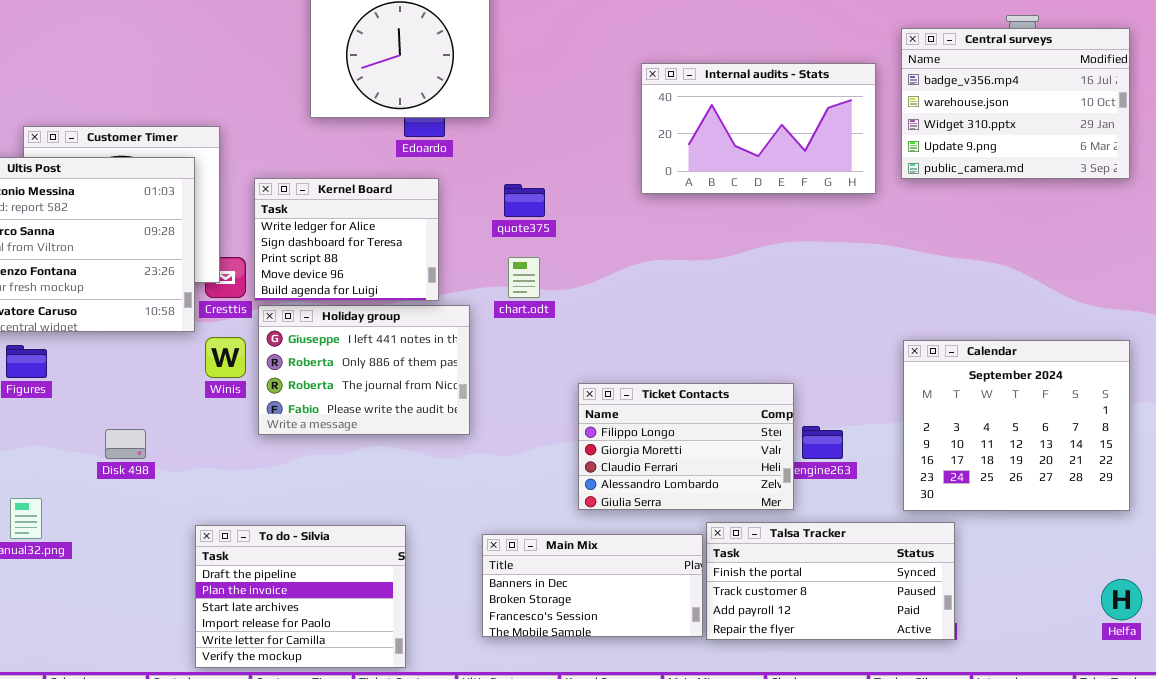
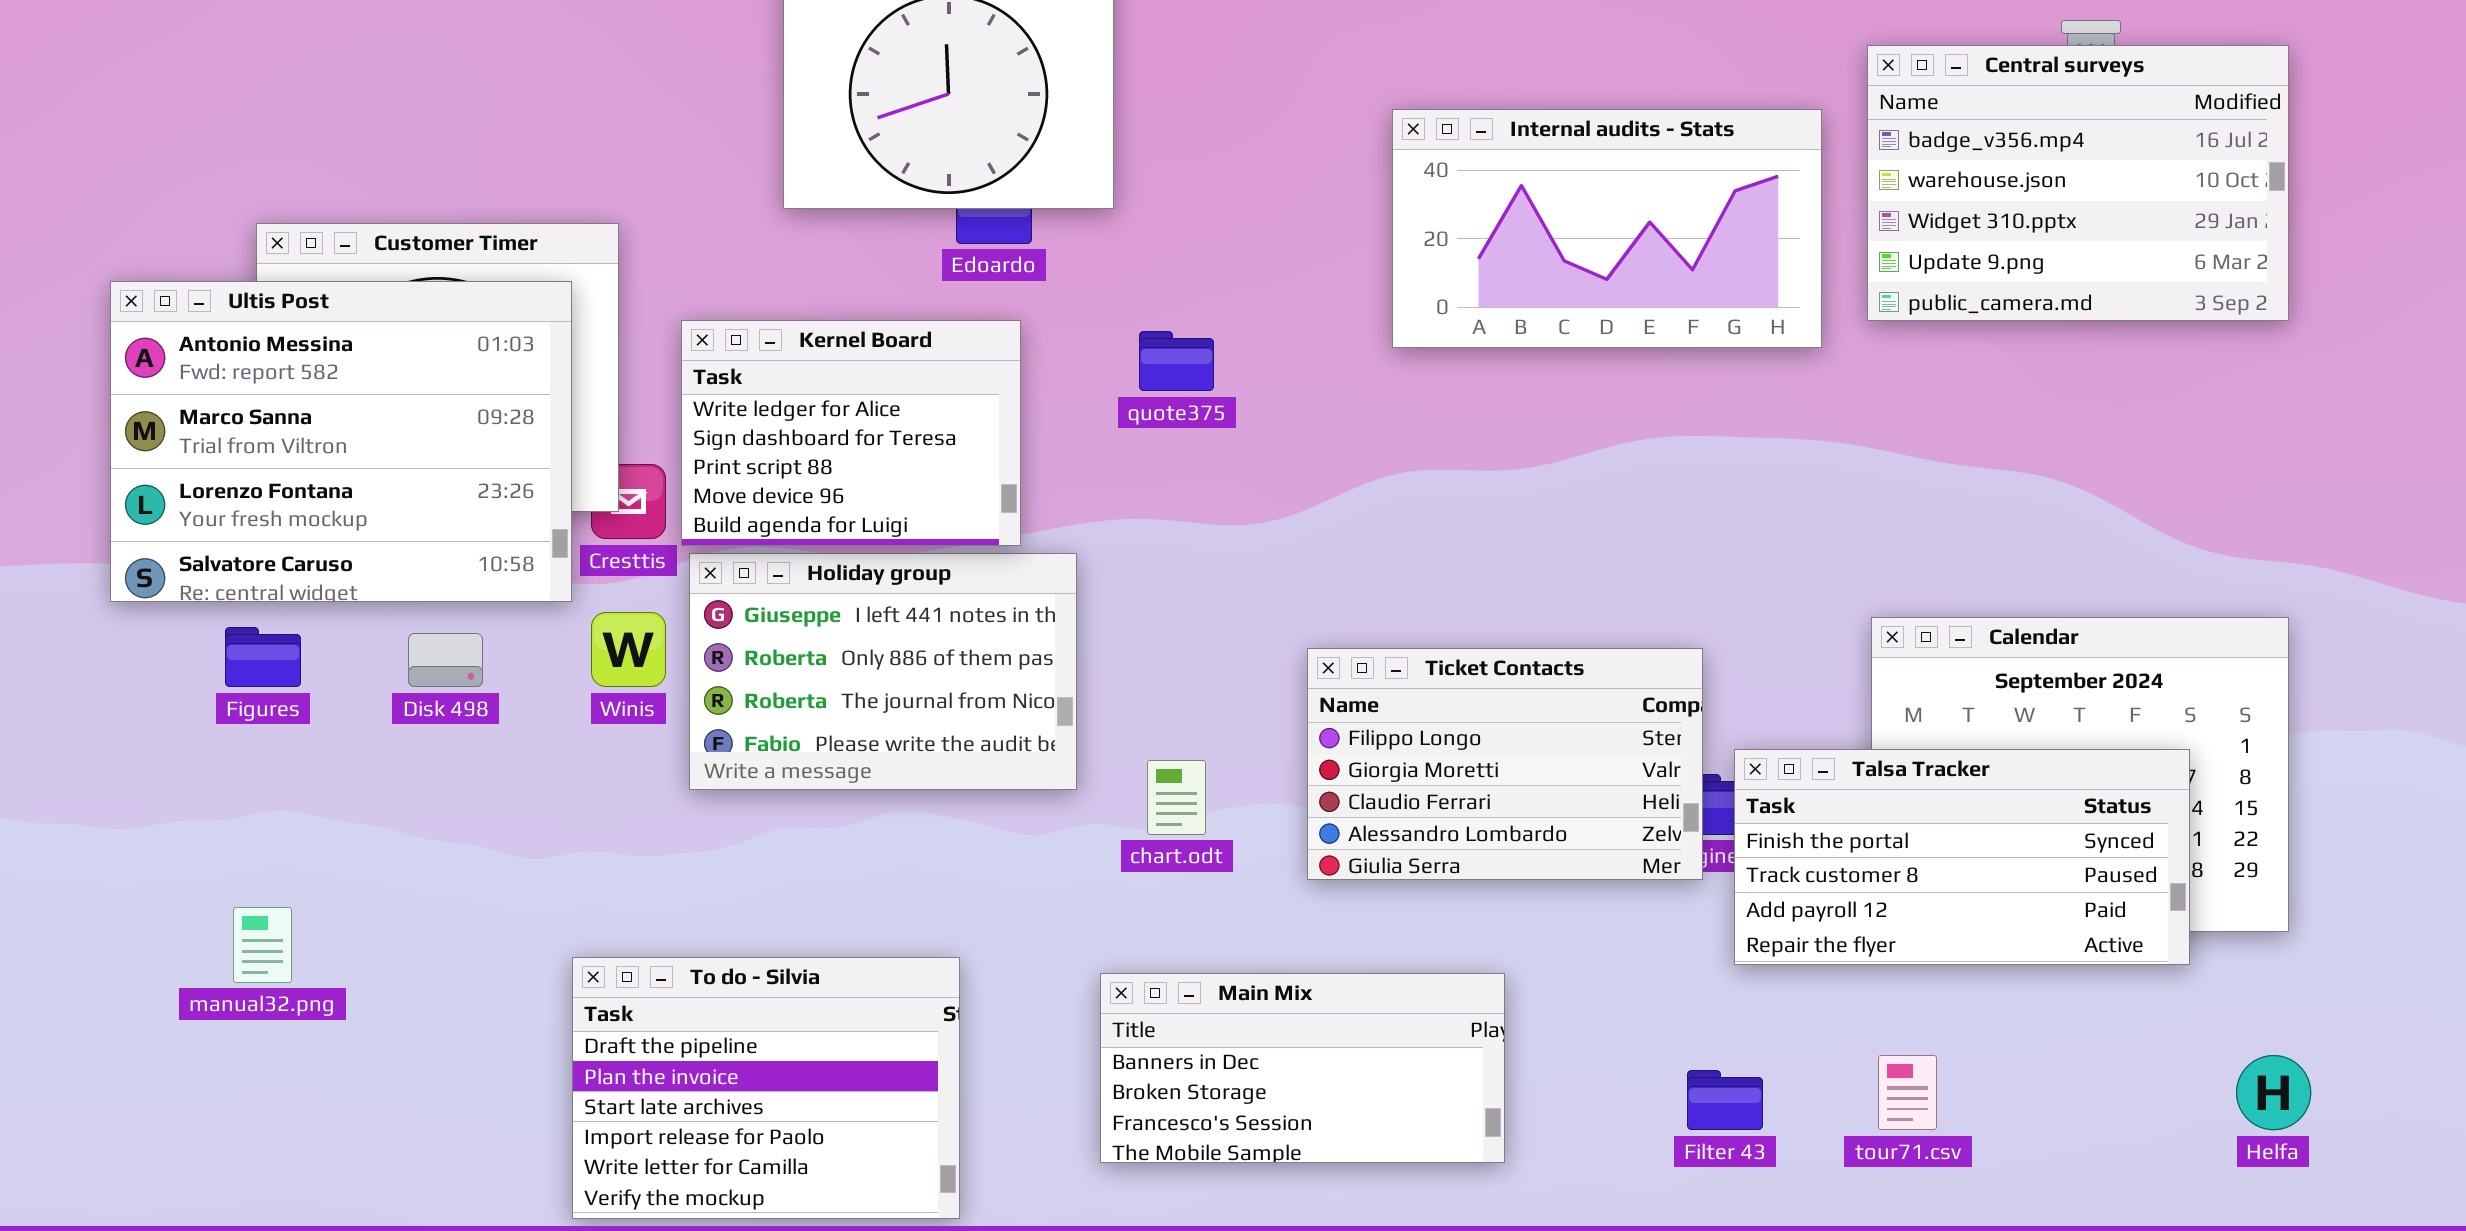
chart.odt: [508,257,540,298] -> [1147,760,1206,835], moved
Ticket Contacts: [578,383,794,510] -> [1307,648,1703,880], moved
Disk 498: [105,429,146,459] -> [408,633,483,687], moved
Talsa Tracker: [706,522,955,640] -> [1734,749,2190,965], moved

